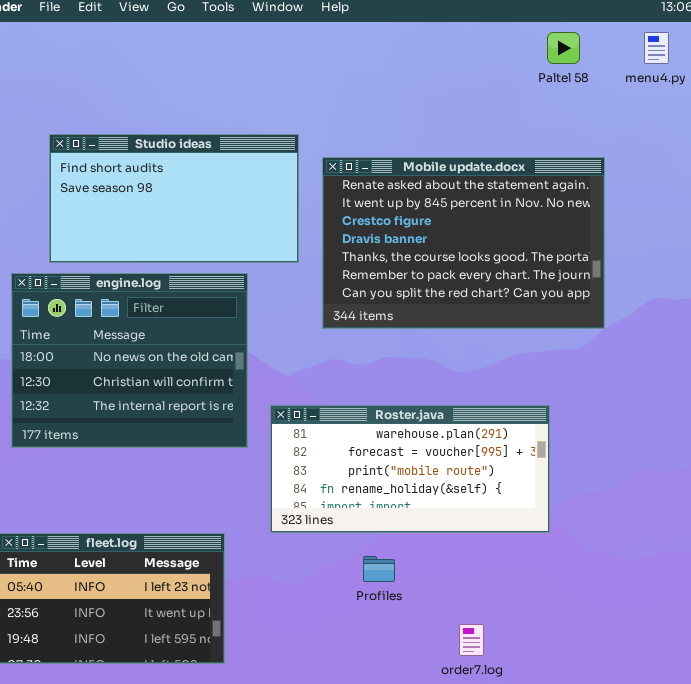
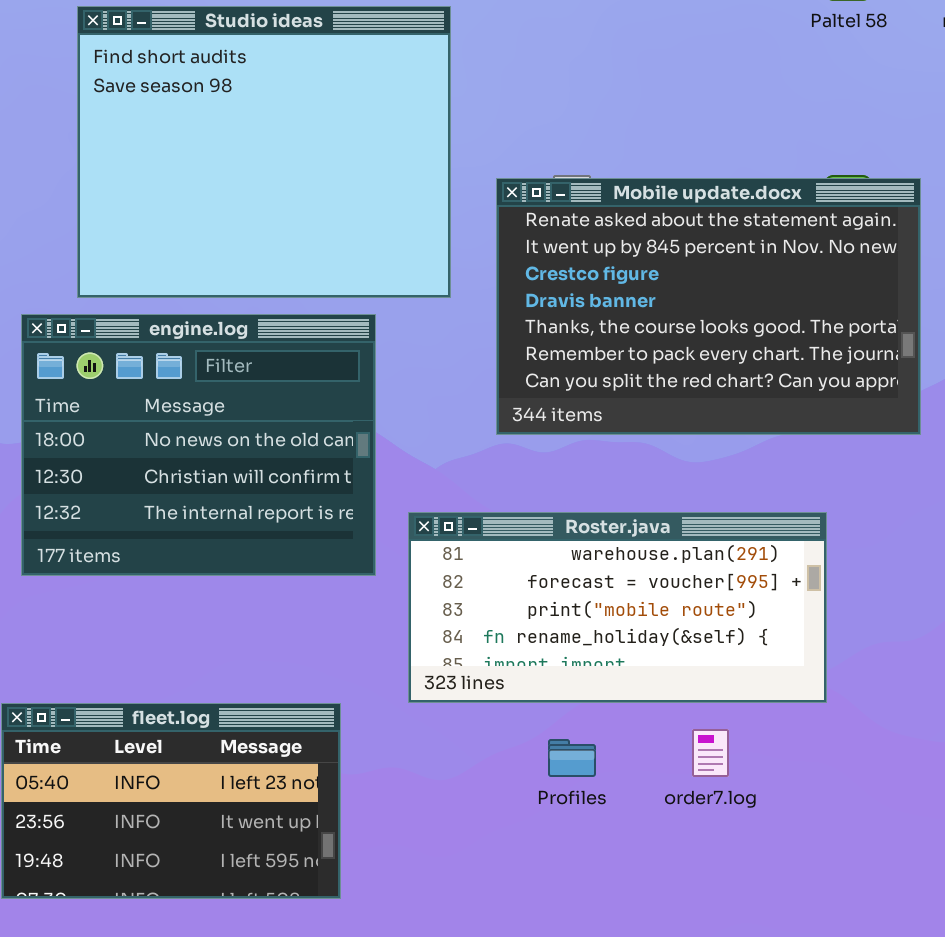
Studio ideas: [49,134,299,263] -> [77,6,451,298], resized
Mobile update.docx: [322,157,605,329] -> [496,178,921,435], moved
order7.log: [459,624,484,656] -> [692,729,729,777], moved

